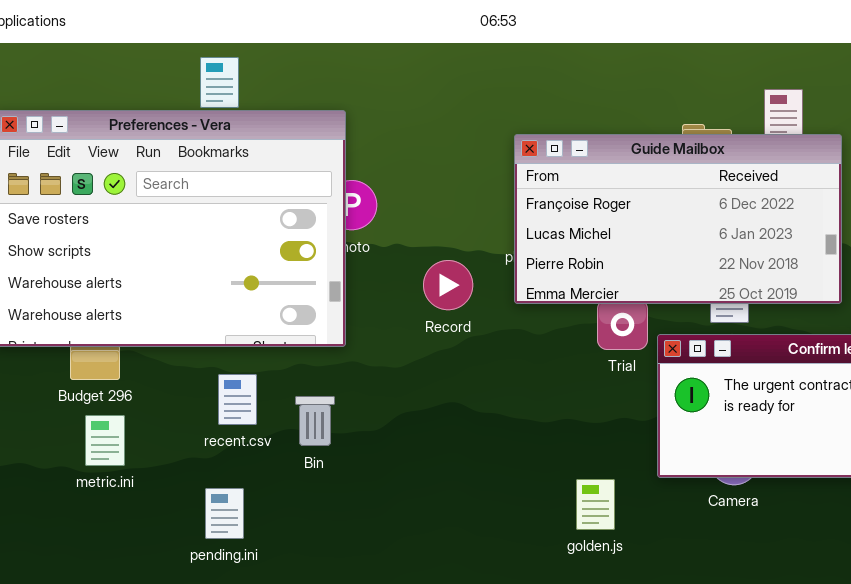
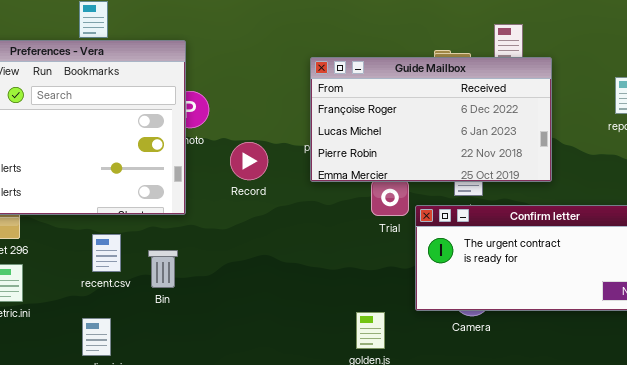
Record: [423,260,473,310] -> [230,142,268,180], moved

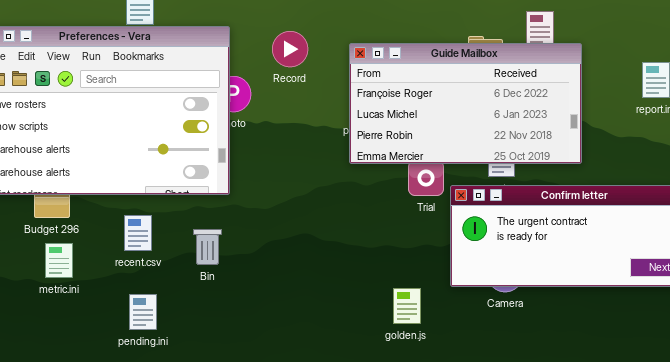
Record: [230,142,268,180] -> [272,31,308,67], moved
recent.csv: [92,234,121,272] -> [124,215,152,251], moved

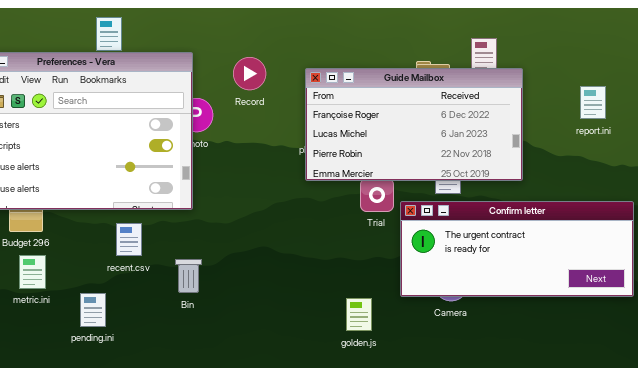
recent.csv: [124,215,152,251] -> [116,223,142,256], moved
Bin: [193,229,222,265] -> [175,259,202,293], moved
pending.ini: [129,294,157,330] -> [80,293,106,327], moved

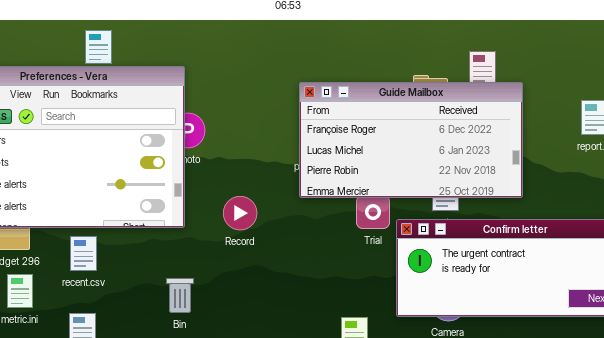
Record: [233,57,266,90] -> [223,196,257,230], moved
recent.csv: [116,223,142,256] -> [70,236,97,271], moved

